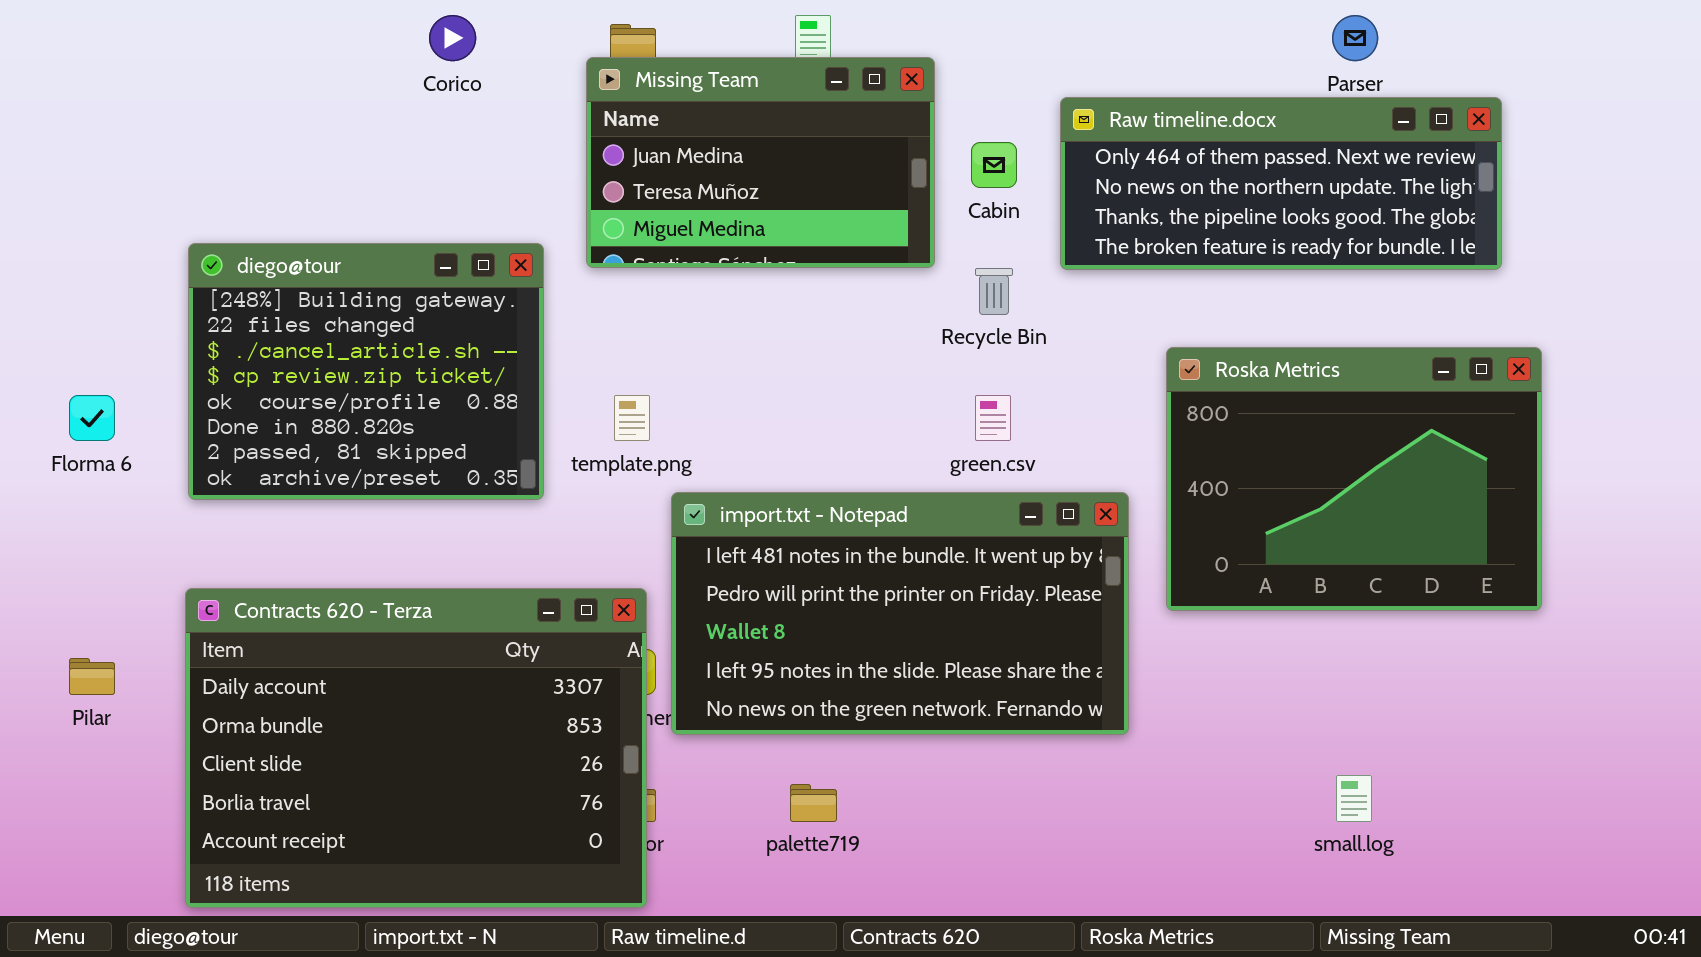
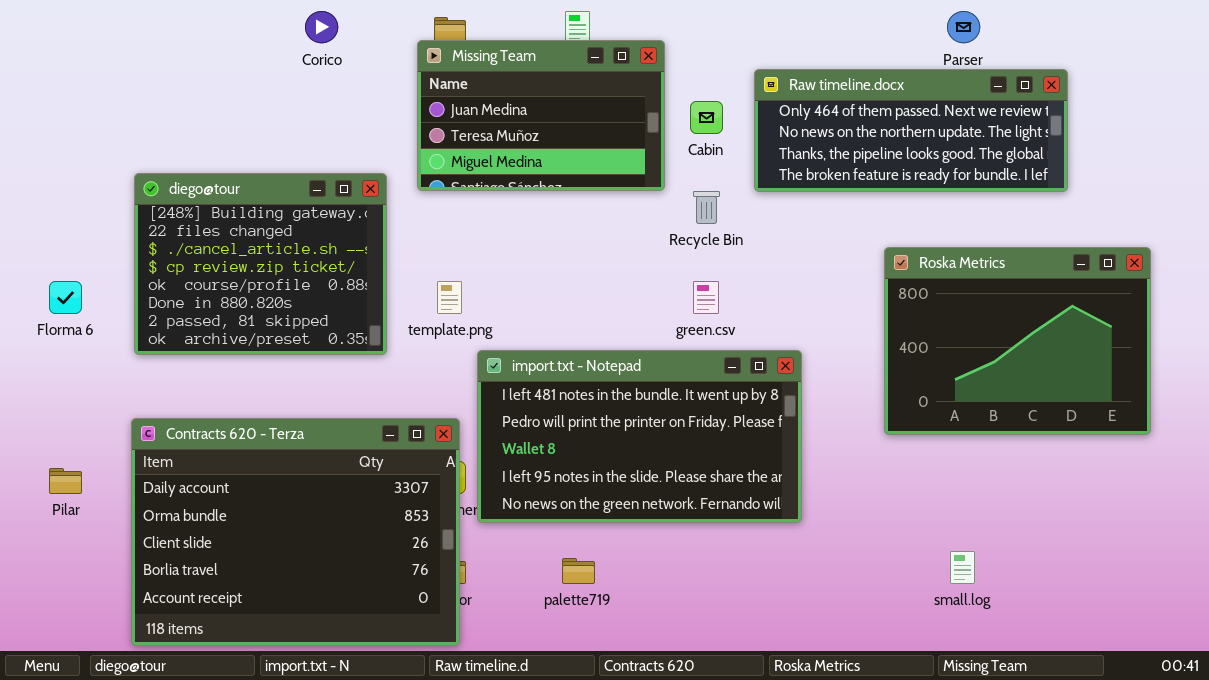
Roska Metrics: [1166,347,1542,611] -> [884,247,1151,435], moved

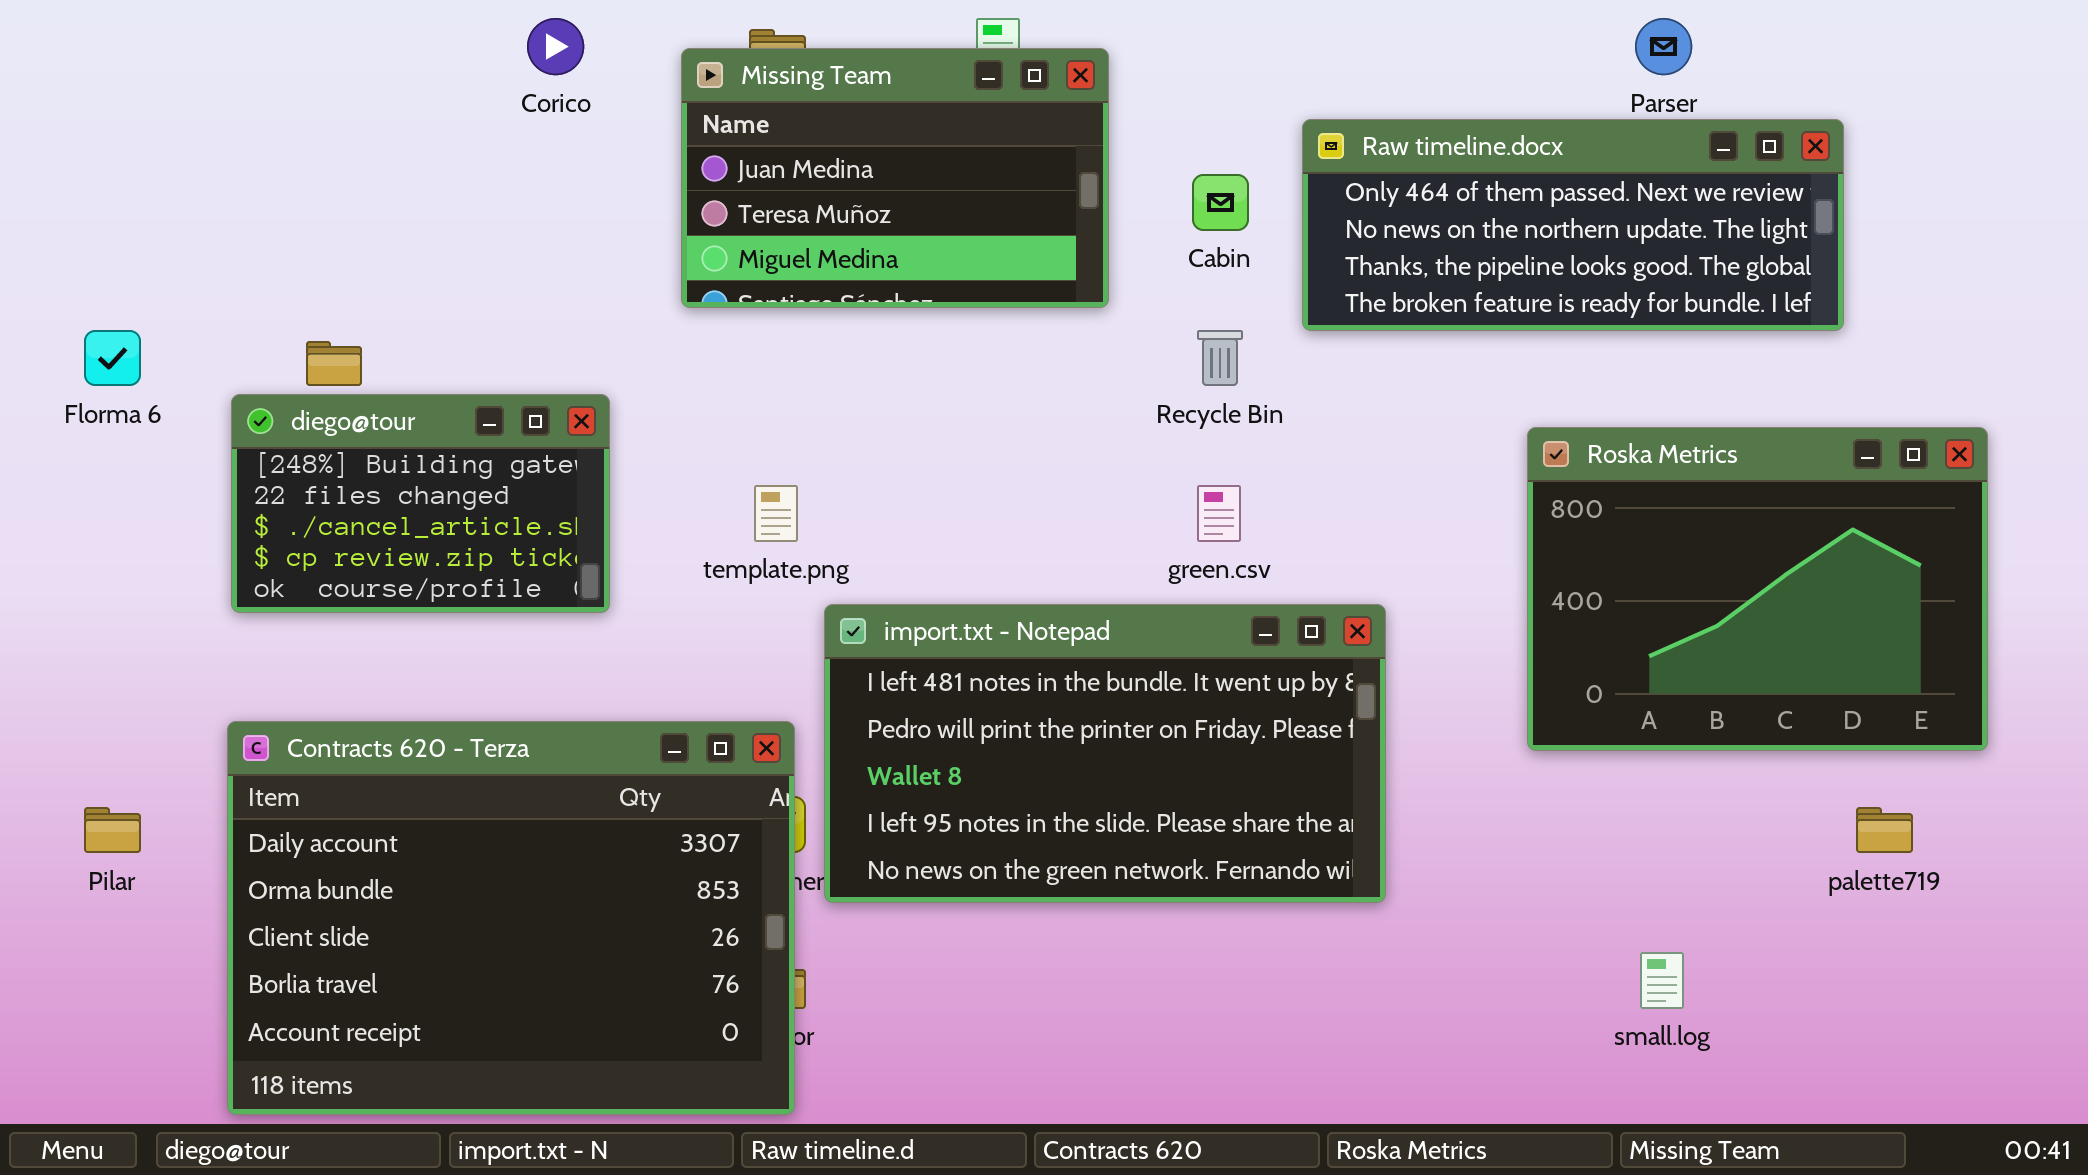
Missing Team: [417,40,665,191] -> [681,48,1109,308], moved
diego@tour: [134,173,387,355] -> [231,394,610,613], resized
Florma 6: [49,281,82,314] -> [84,330,141,386], moved
palette719: [562,558,595,584] -> [1856,807,1913,853], moved

